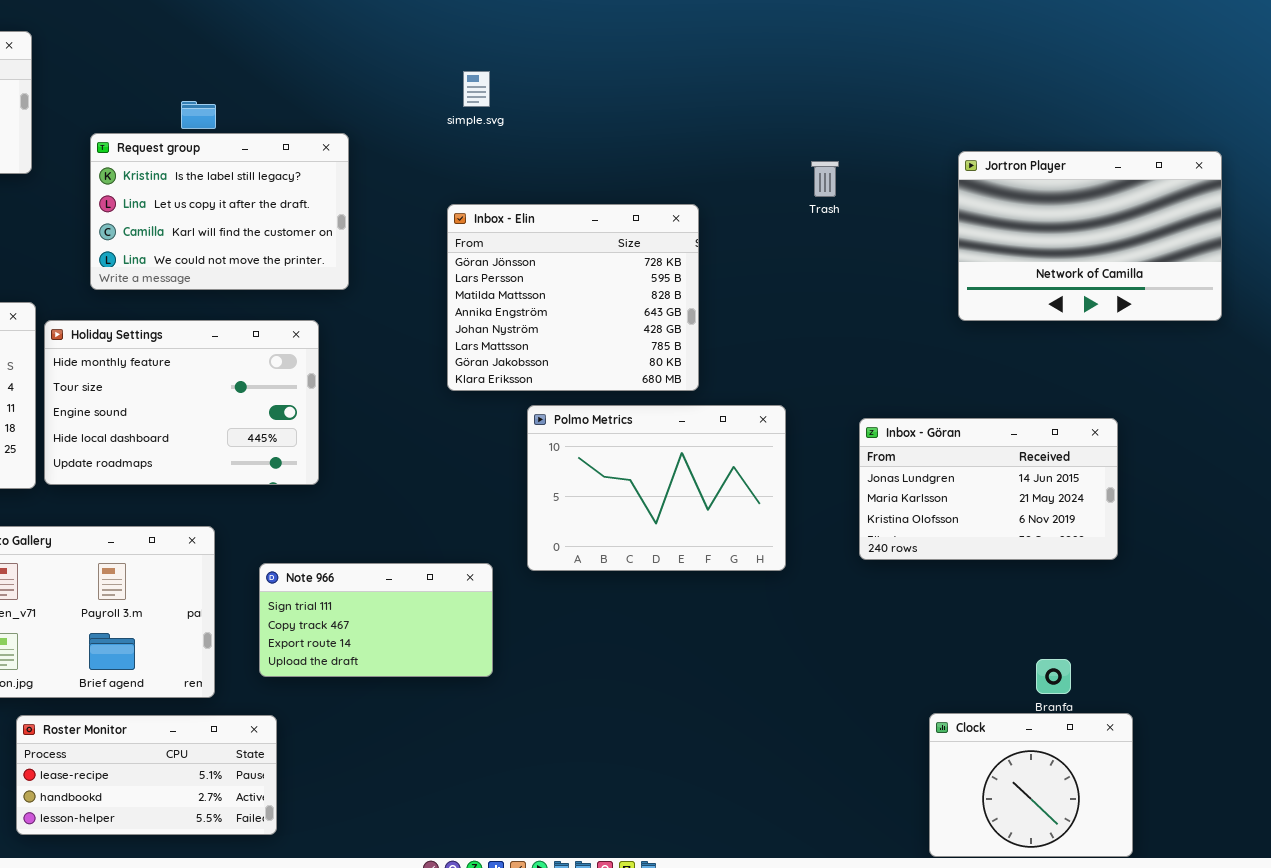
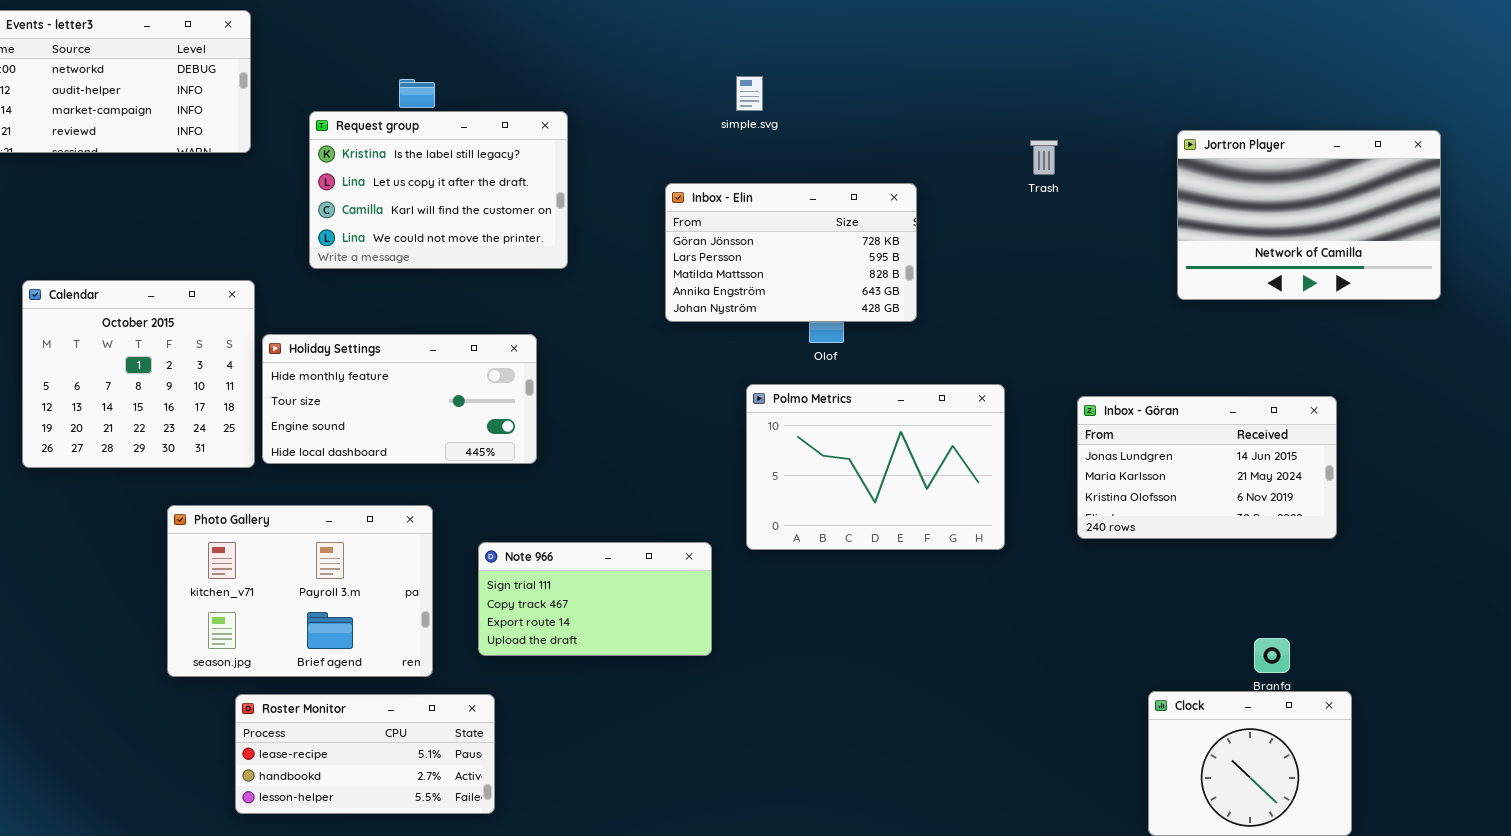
simple.svg: [463,71,490,107] -> [736,76,763,111], moved
Inbox - Elin: [447,204,699,391] -> [665,183,917,322], resized
Holiday Settings: [44,320,319,485] -> [262,334,537,464], resized

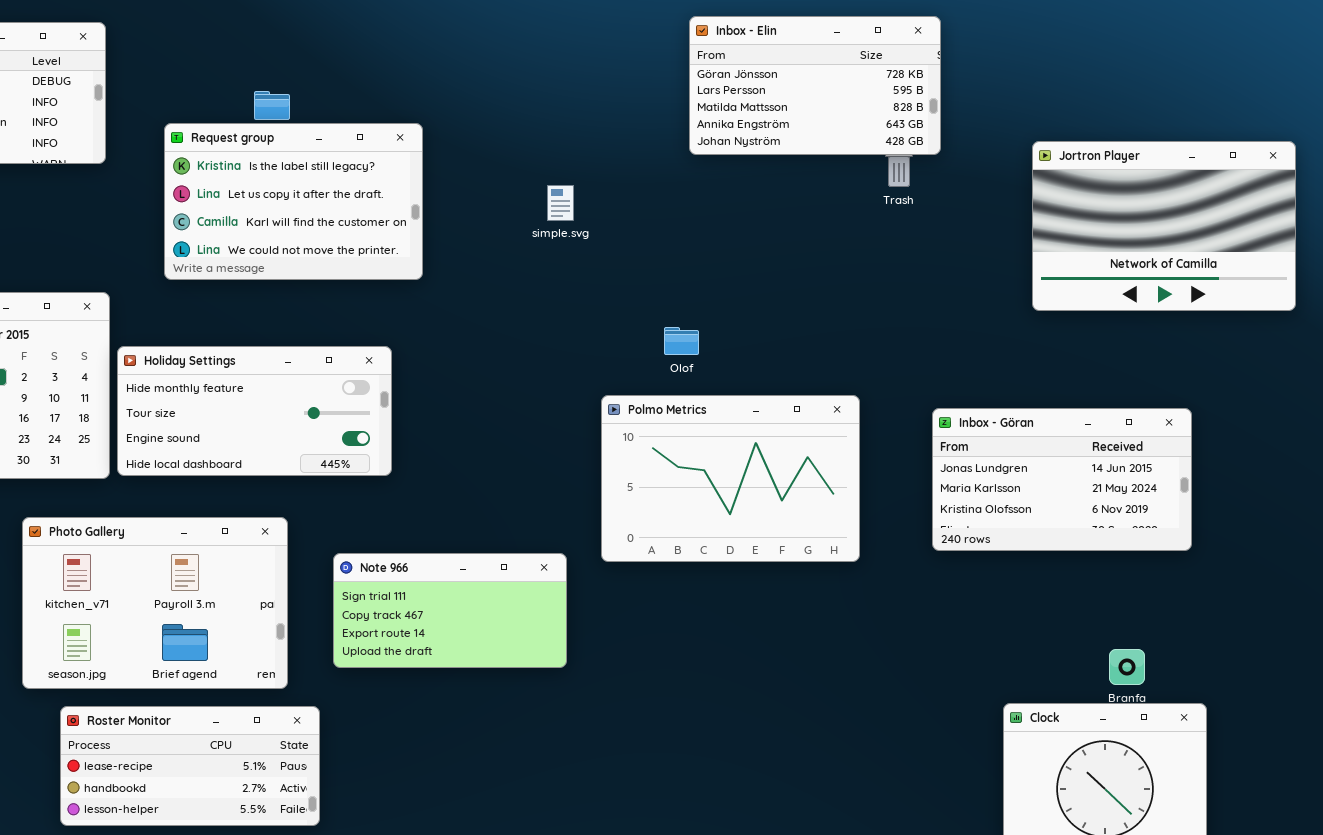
simple.svg: [736,76,763,111] -> [547,185,574,221], moved
Inbox - Elin: [665,183,917,322] -> [689,16,941,155], moved
Roster Monitor: [235,694,495,814] -> [60,706,320,826], moved

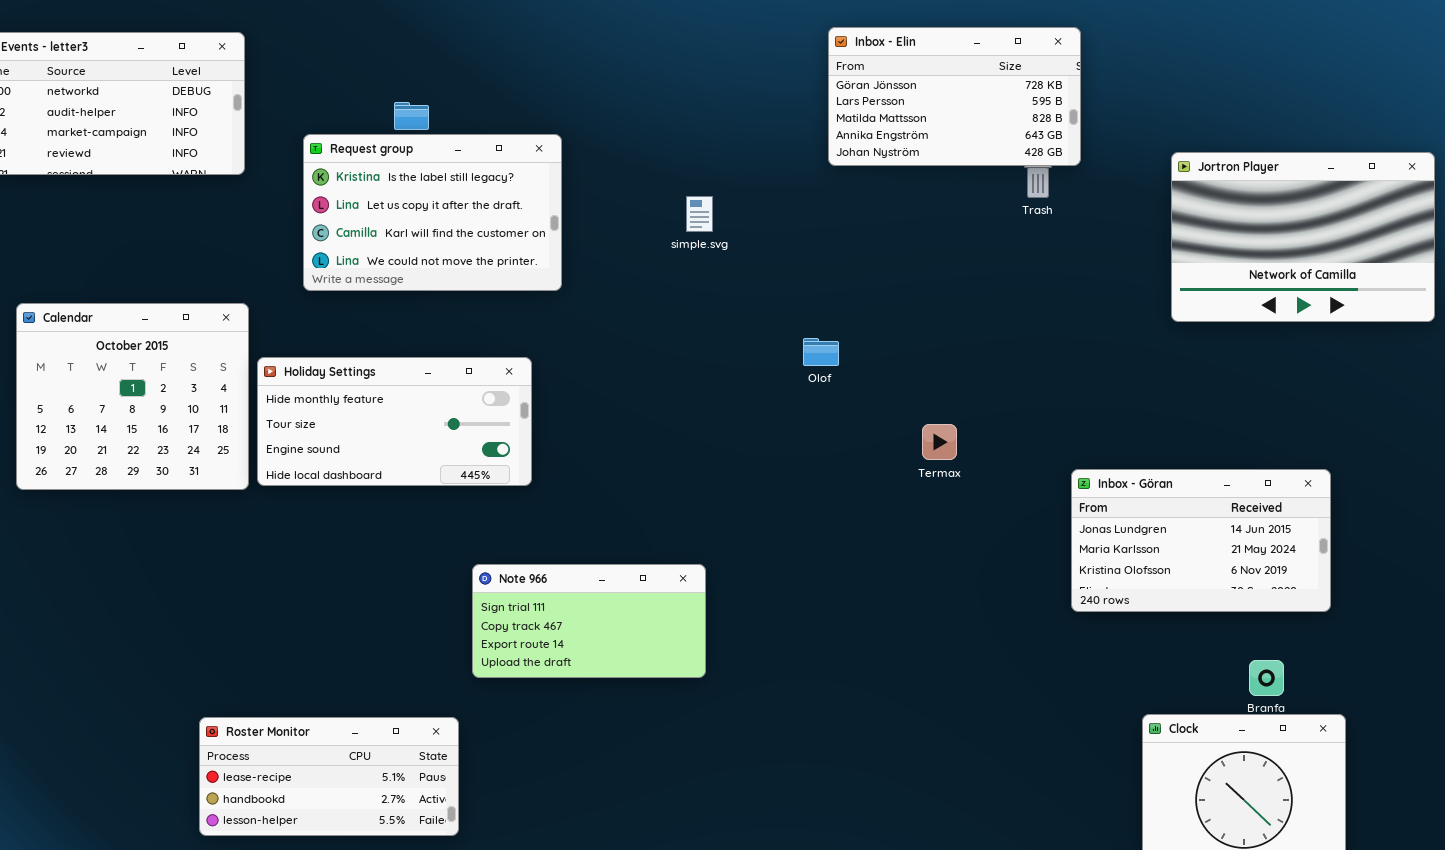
Polmo Metrics: [601,395,860,562] -> none, closed
Inbox - Göran: [932,408,1192,551] -> [1071,469,1331,612], moved
Photo Gallery: [22,517,288,689] -> none, closed

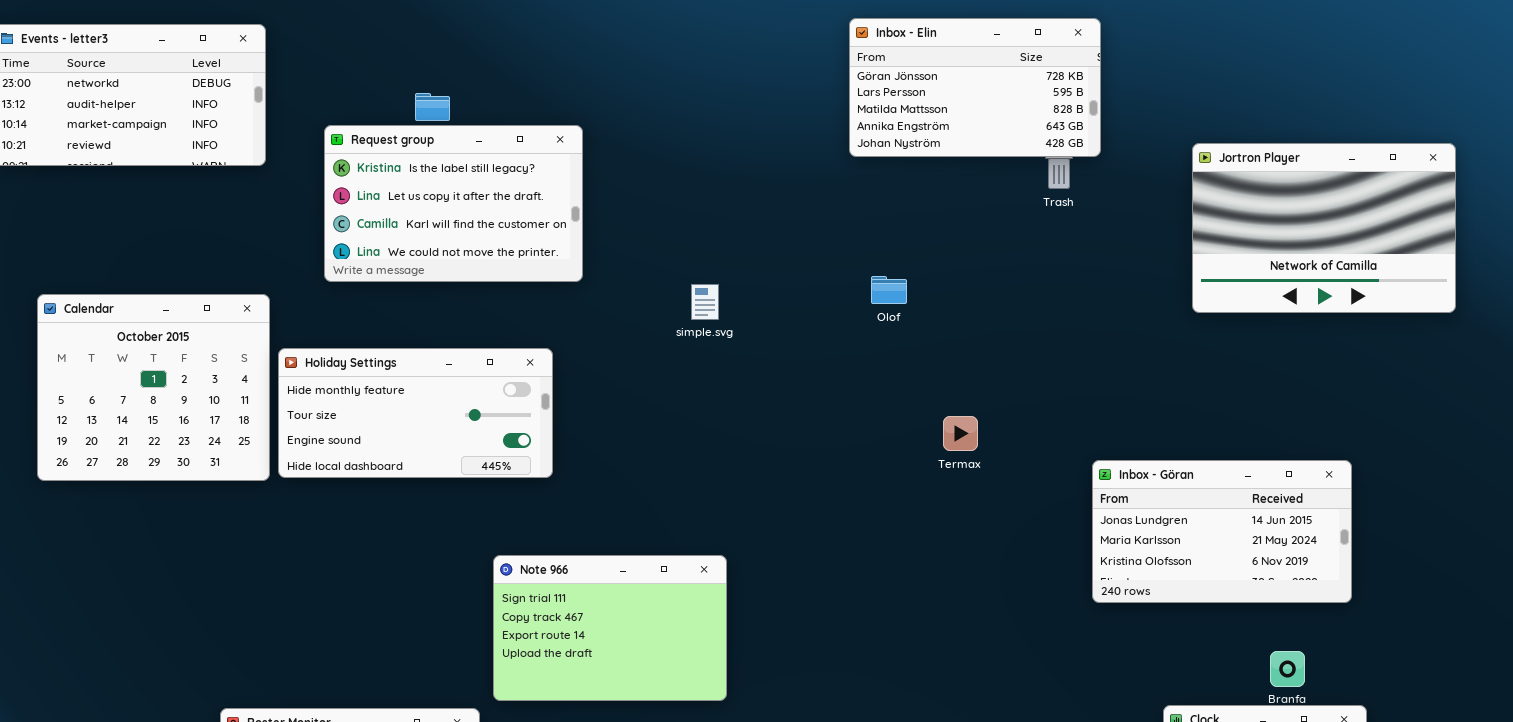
simple.svg: [686,196,713,232] -> [691,284,719,320], moved
Olof: [803,338,839,366] -> [871,276,907,304], moved
Note 966: [472,564,706,678] -> [493,555,727,701], resized

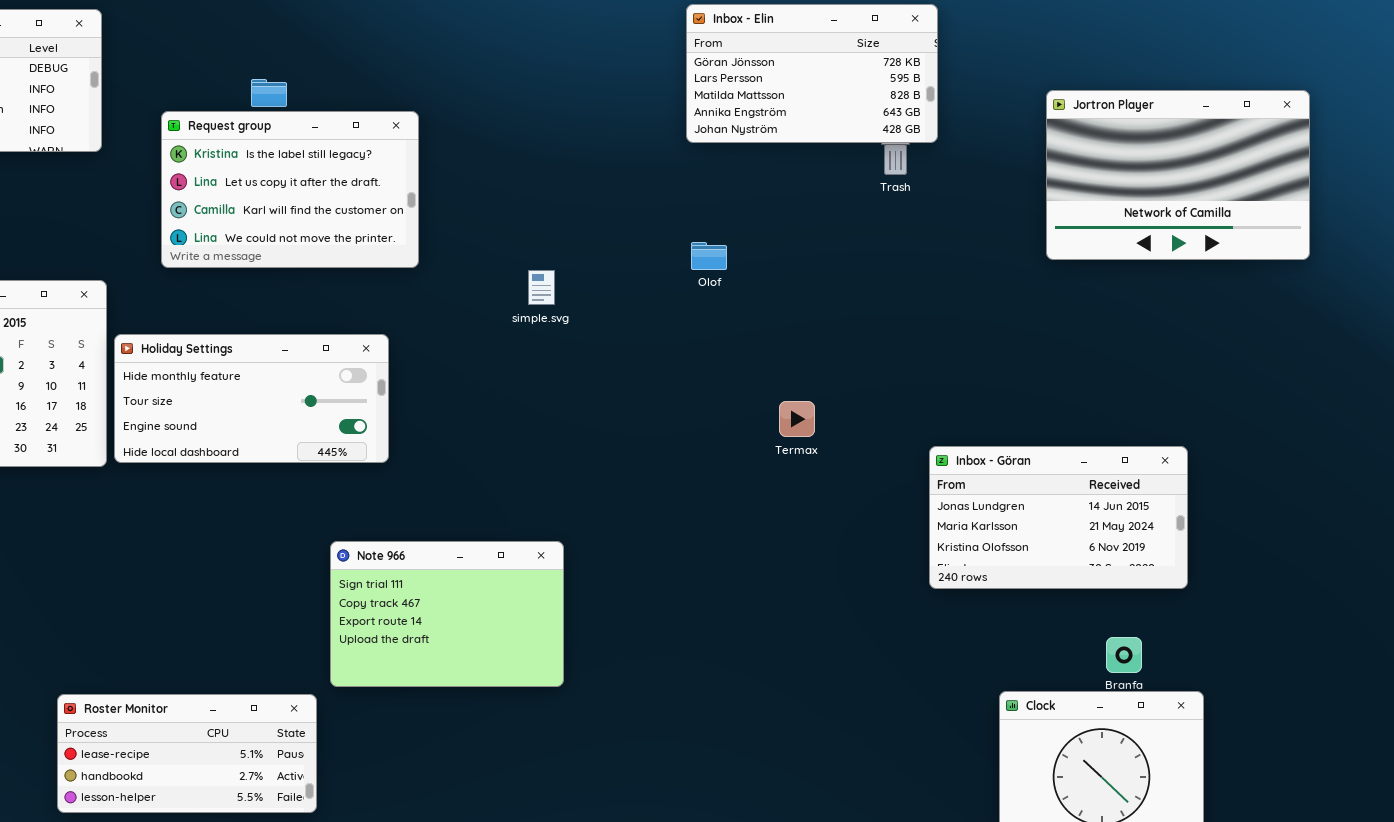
Jortron Player: [1192,143,1456,313] -> [1046,90,1310,260], moved
Olof: [871,276,907,304] -> [691,242,727,270], moved

